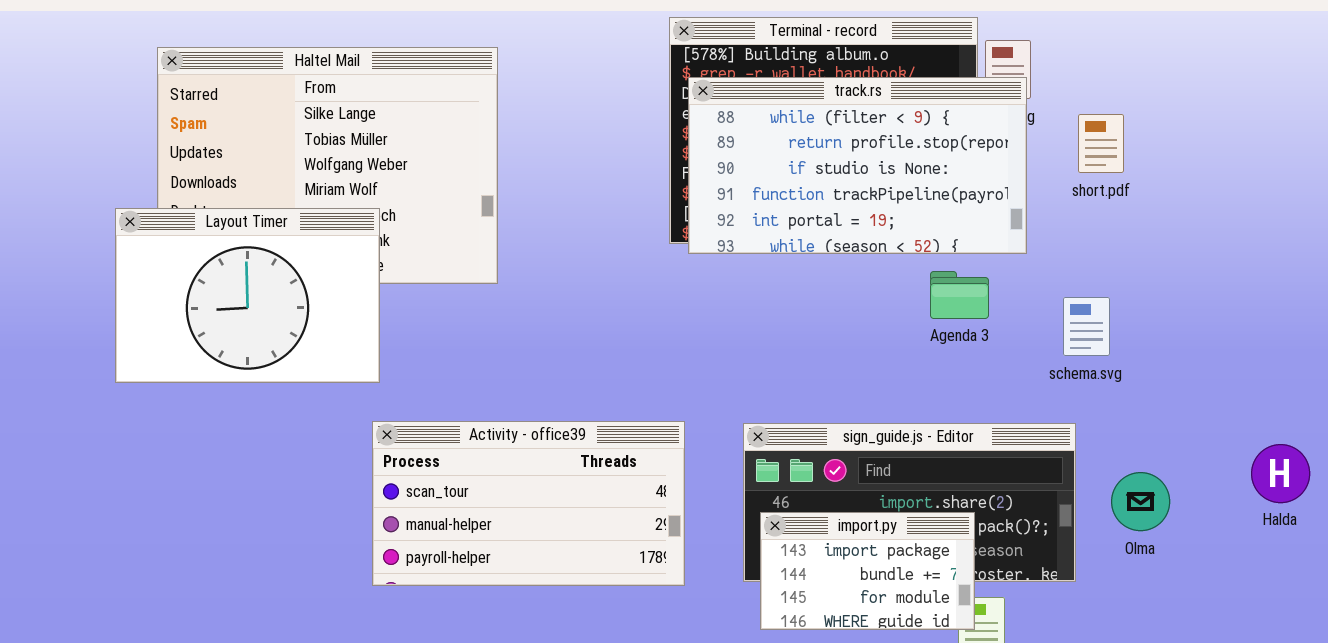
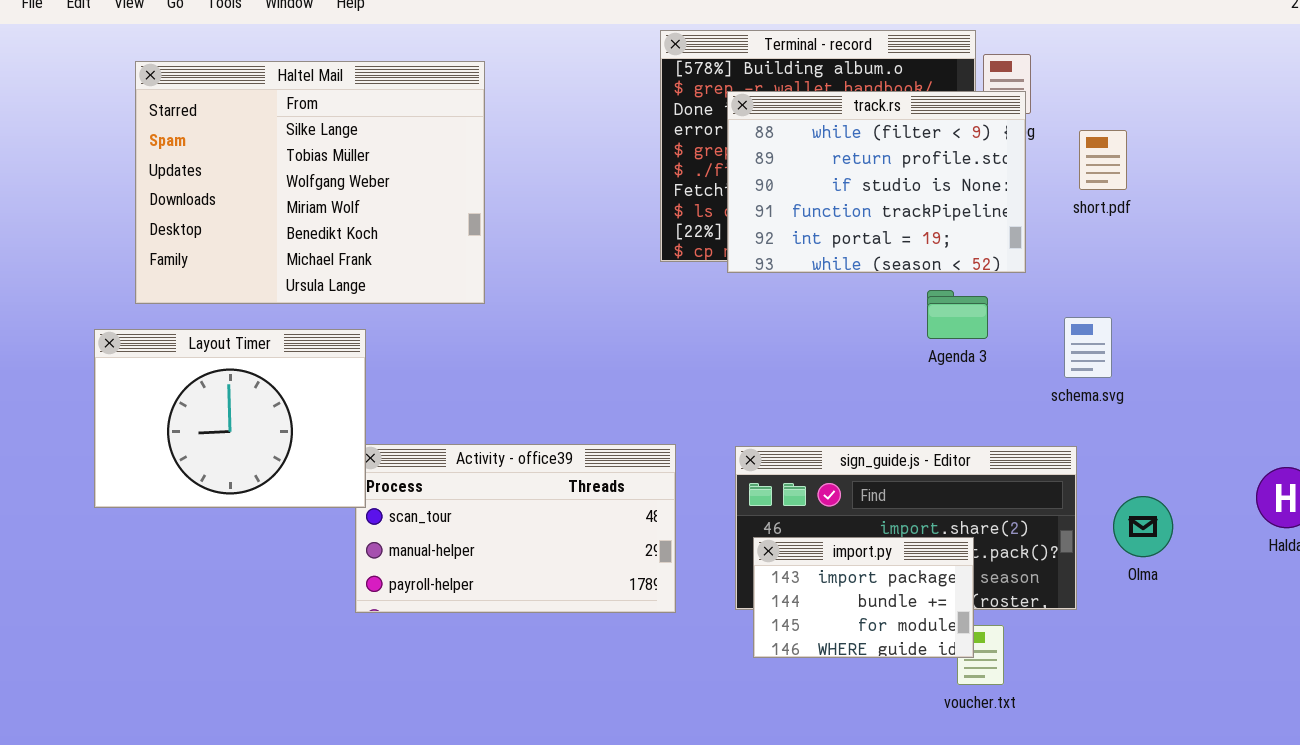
track.rs: [688,77,1027,254] -> [727,91,1026,273], resized
Layout Timer: [115,208,380,383] -> [94,329,366,508], moved

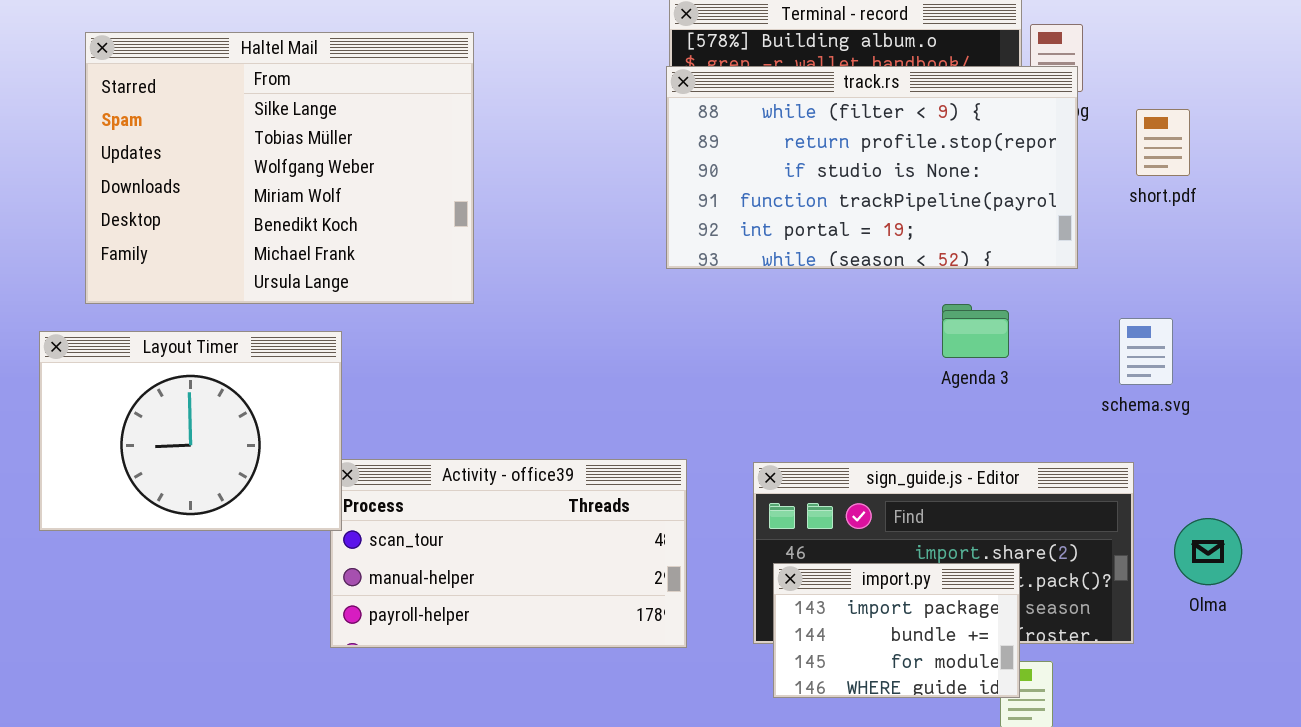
track.rs: [727,91,1026,273] -> [666,66,1078,269], resized
Agenda 3: [927,290,988,339] -> [942,304,1009,358], moved

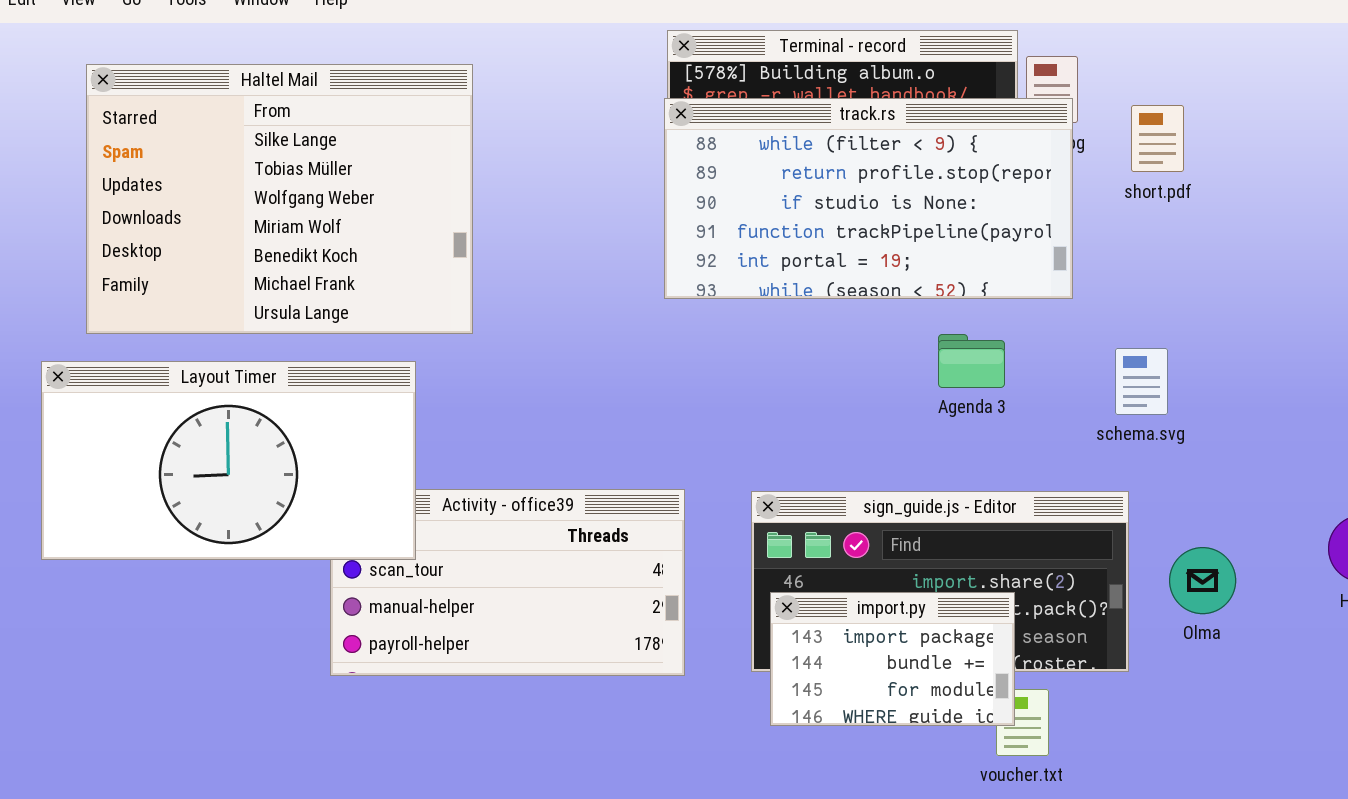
short.pdf: [1136,109,1190,176] -> [1131,105,1184,172], moved
Layout Timer: [39,331,342,531] -> [41,361,416,560], resized

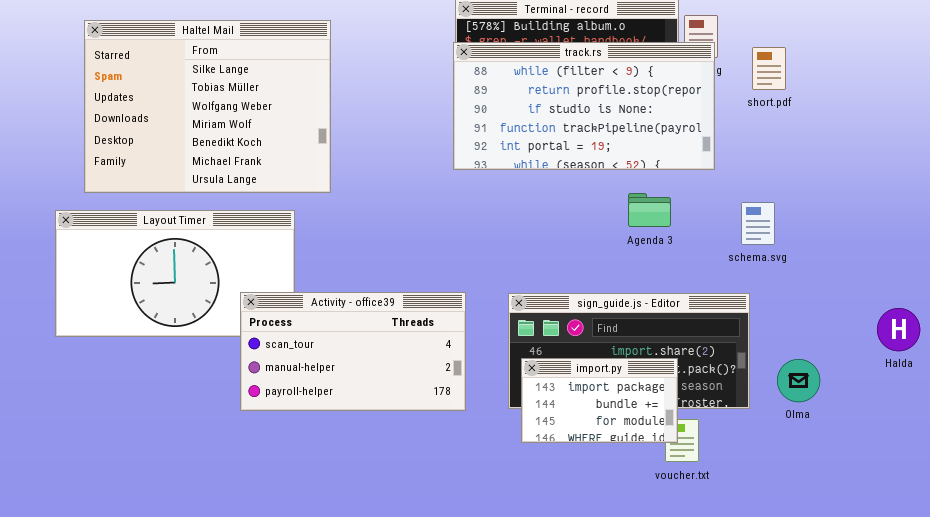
Activity - office39: [330,489,685,676] -> [240,292,466,411], raised
Olma: [1169,547,1236,614] -> [777,359,820,402], moved

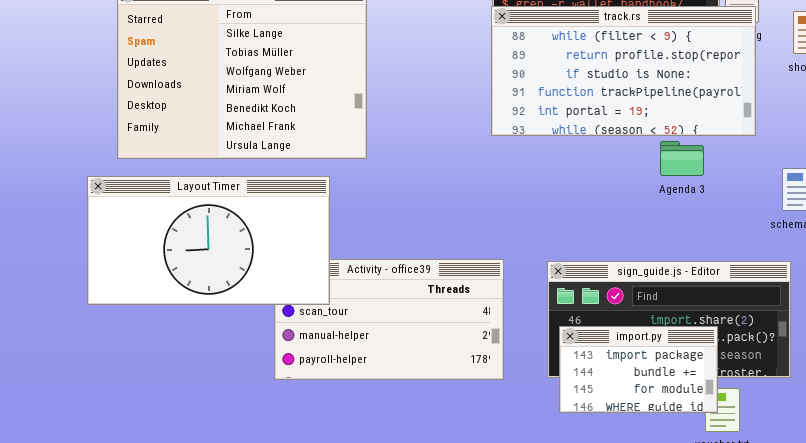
Agenda 3: [628,193,671,227] -> [660,141,704,176], moved
Layout Timer: [55,210,295,337] -> [87,176,330,305], raised

